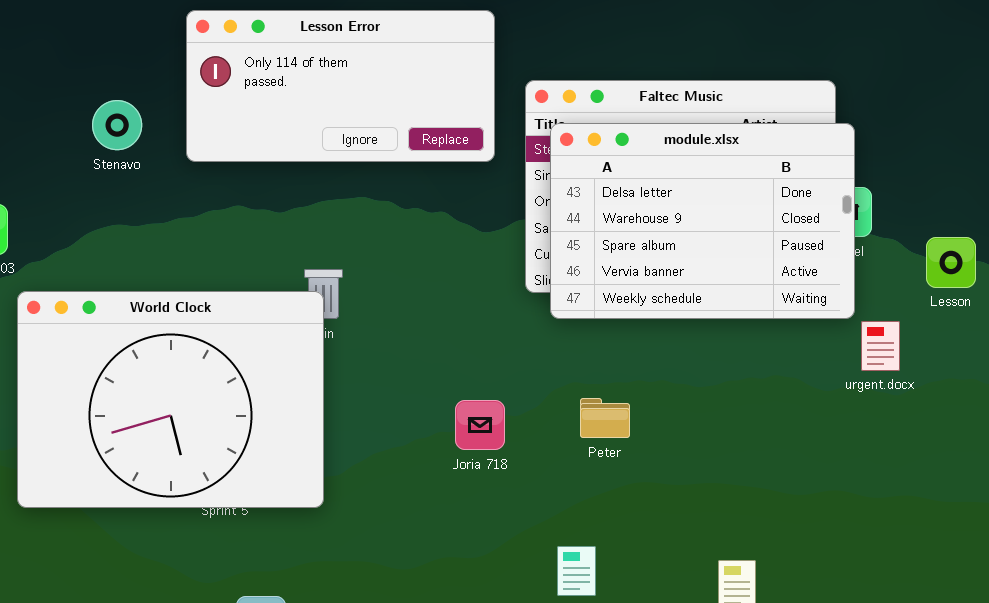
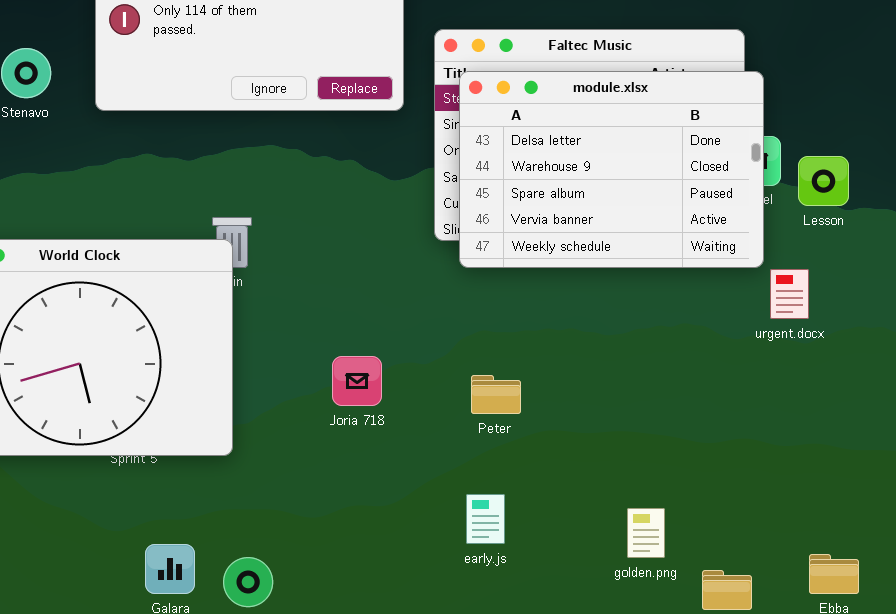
Lesson: [926,237,976,288] -> [798,156,849,206], moved
Peter: [580,398,630,438] -> [471,375,521,414], moved
Joria 718: [455,400,505,450] -> [332,356,382,406], moved

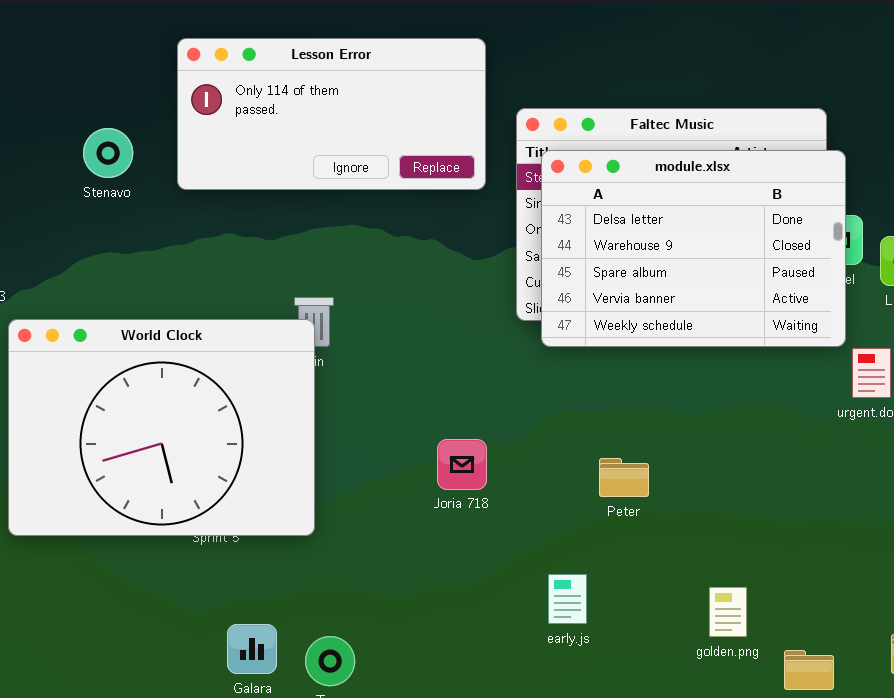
Joria 718: [332,356,382,406] -> [437,439,487,490], moved
Peter: [471,375,521,414] -> [599,458,649,497], moved

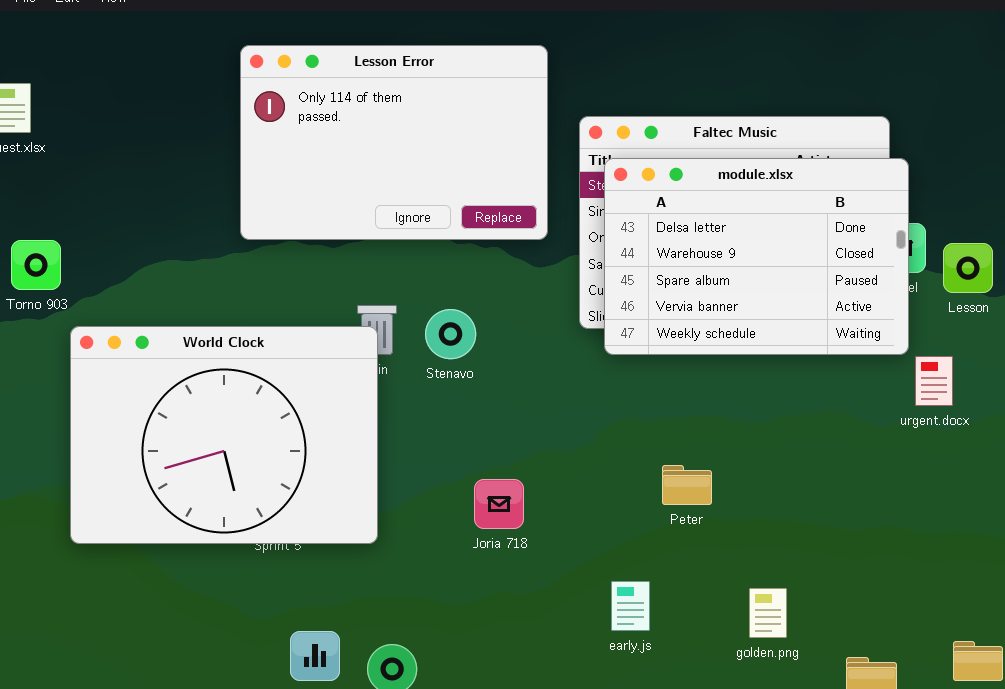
Lesson Error: [177,38,486,190] -> [240,45,548,240], resized
Stenavo: [83,128,133,178] -> [425,309,476,359], moved
Joria 718: [437,439,487,490] -> [474,479,524,529], moved
golden.png: [709,587,747,637] -> [749,588,787,638], moved

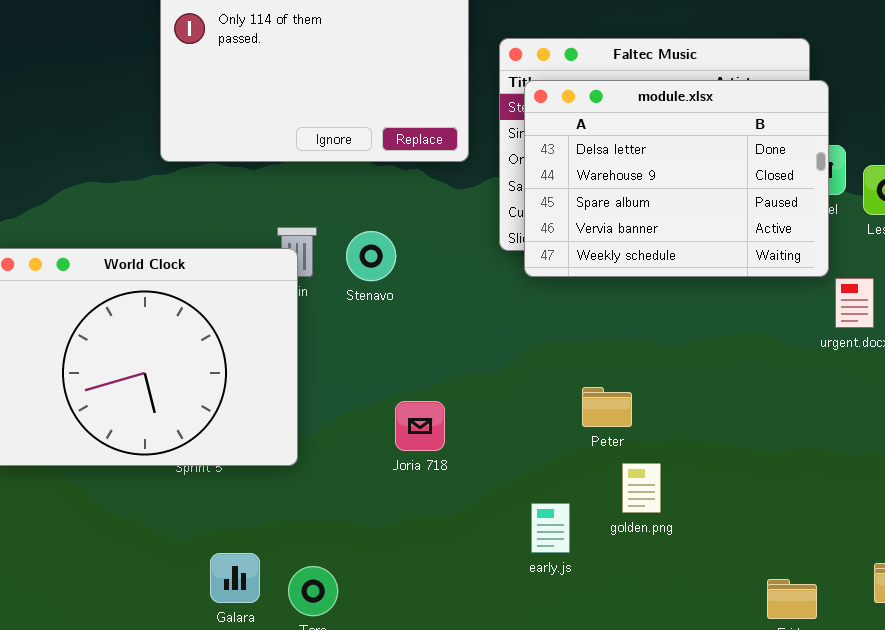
golden.png: [749,588,787,638] -> [622,463,661,513], moved

